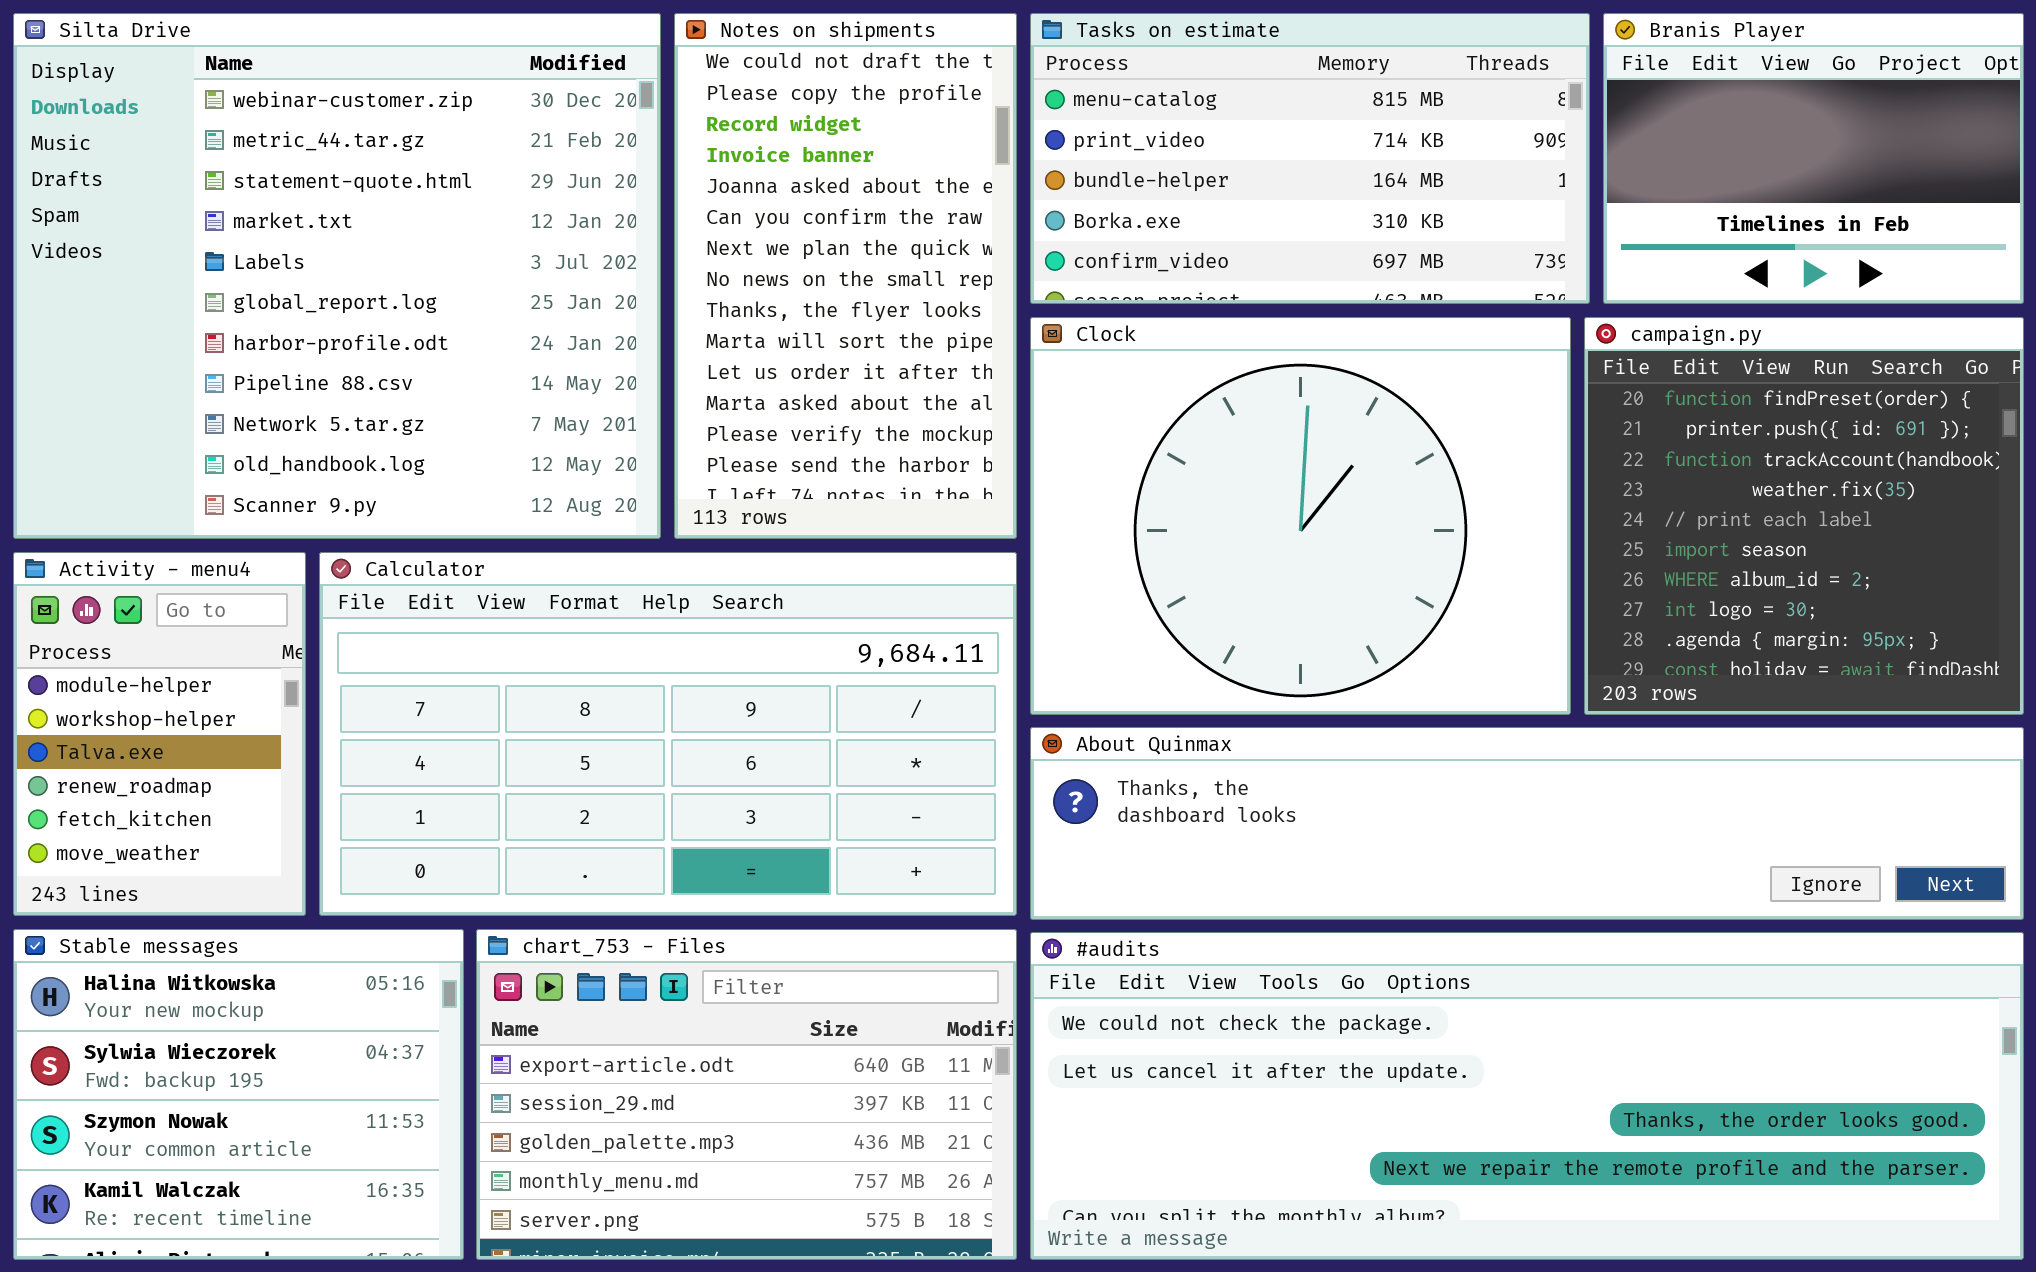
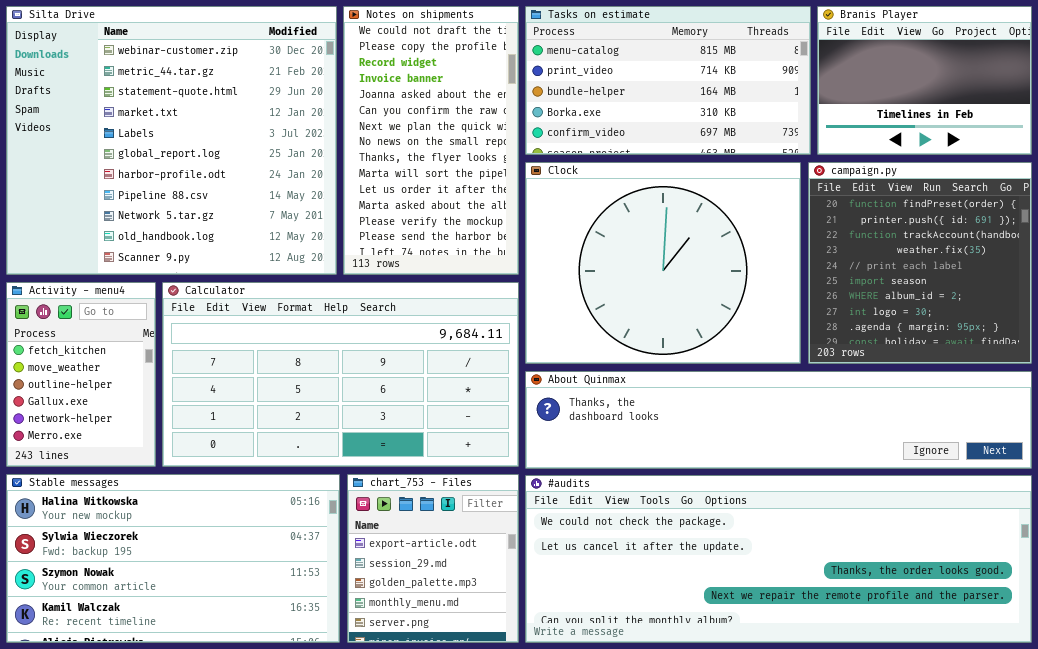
Activity - menu4: [13,552,306,916] -> [6,282,156,467], scrolled down 4 rows
Stable messages: [13,929,464,1260] -> [6,474,340,643], resized
chart_753 - Files: [476,929,1017,1260] -> [347,474,519,643], resized

